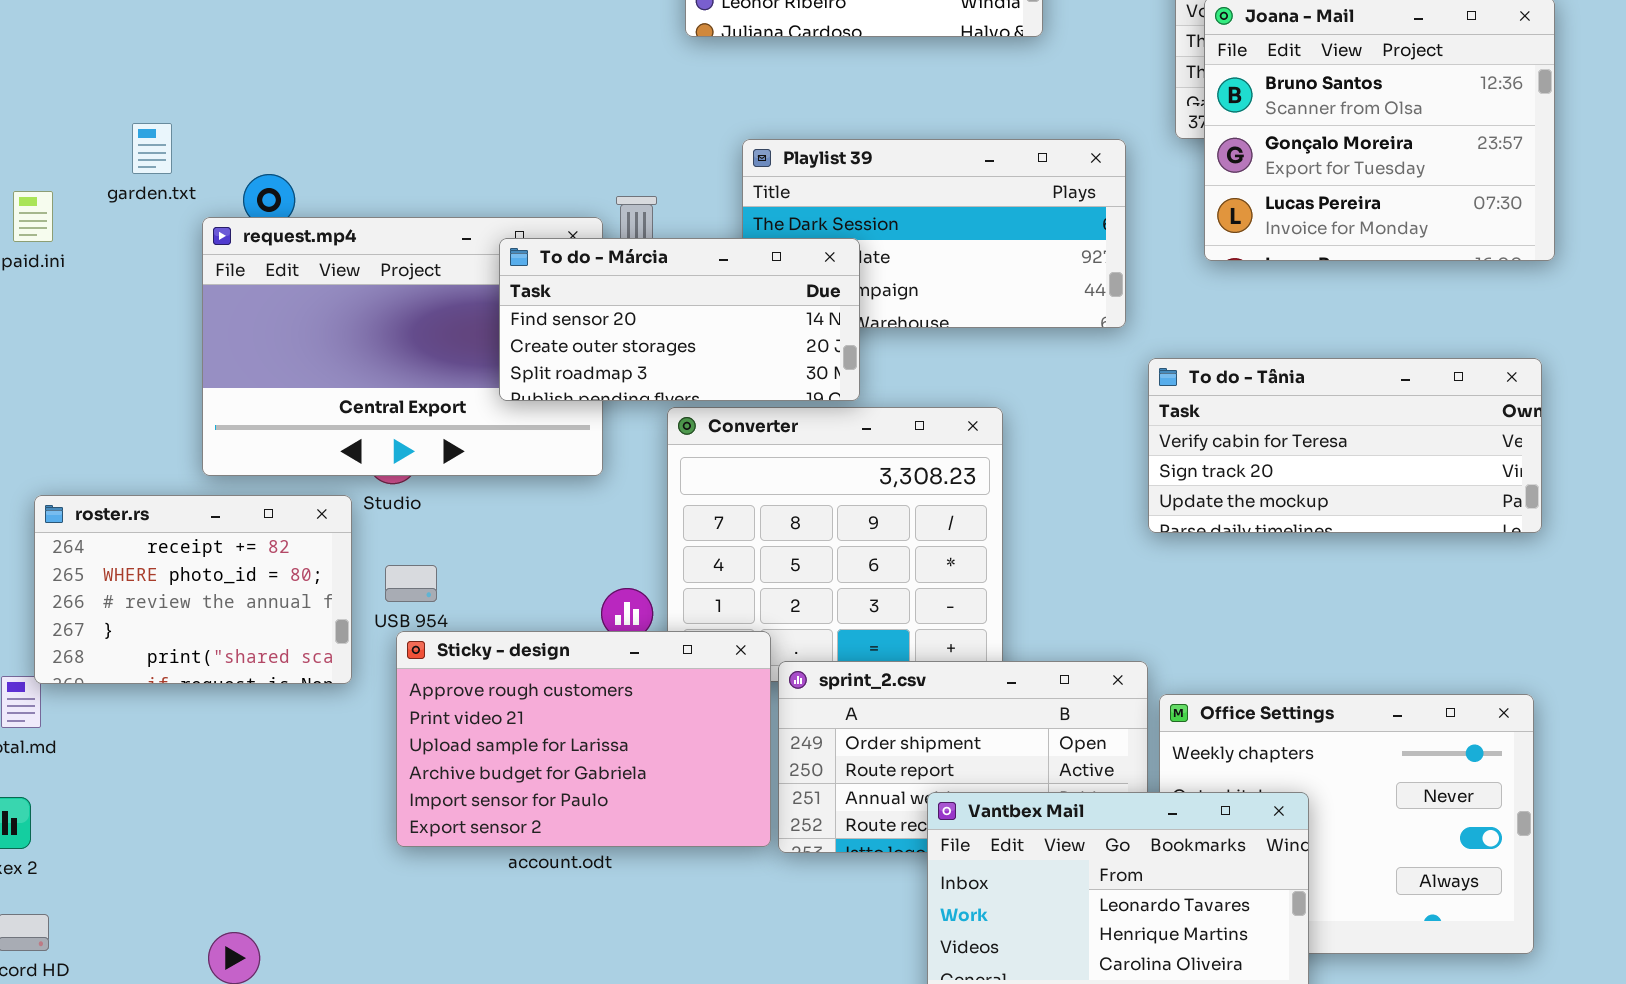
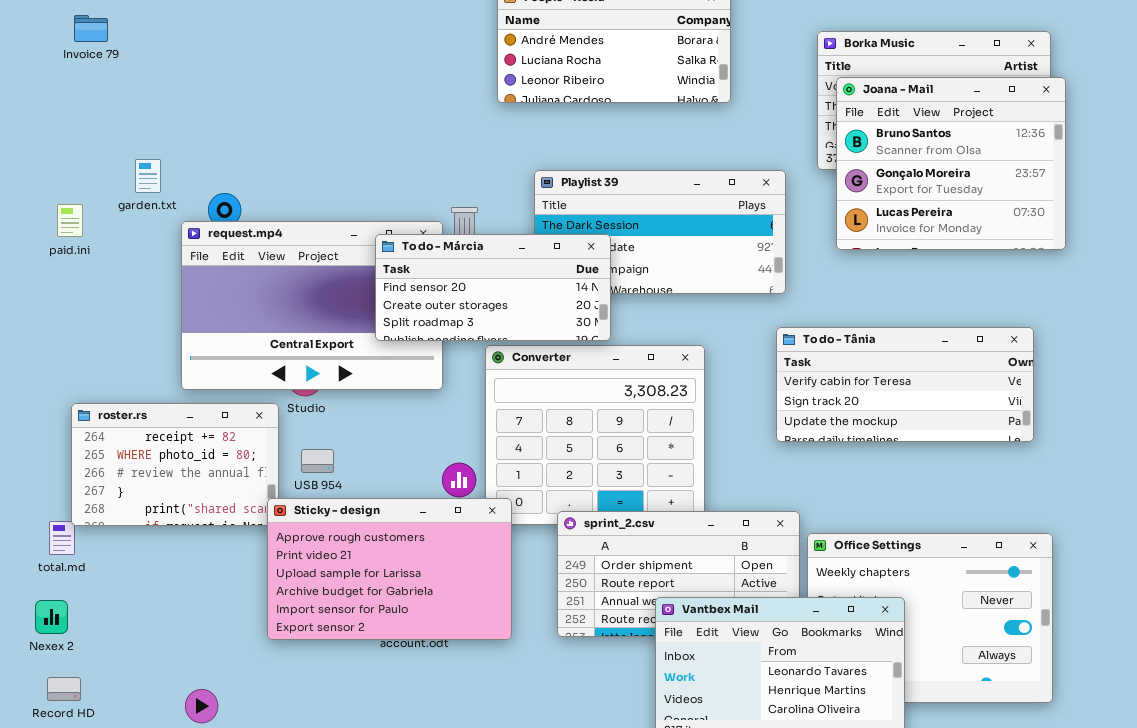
To do - Tânia: [1148,358,1542,533] -> [776,327,1034,442], moved
Sticky - design: [396,631,771,847] -> [267,498,512,640], moved

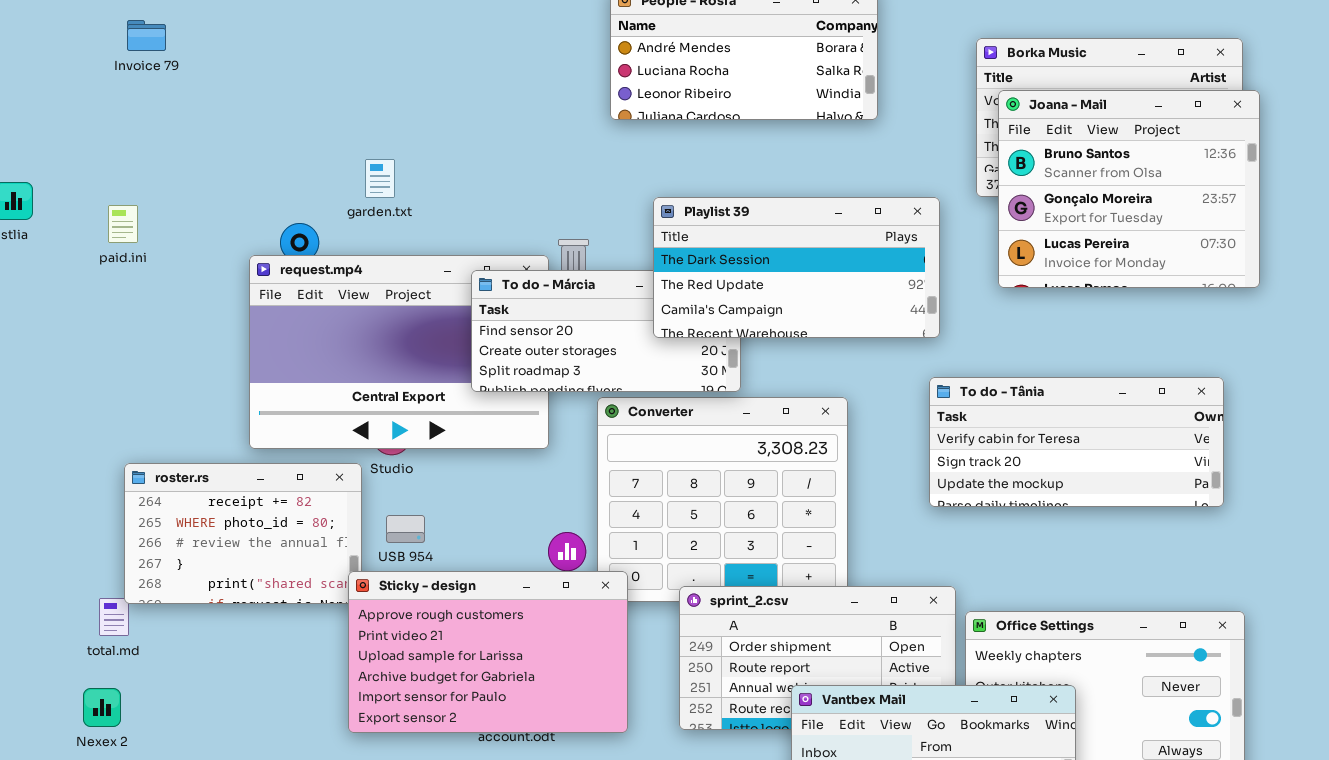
garden.txt: [135,159,161,193] -> [365,159,395,198], moved
Playlist 39: [534,170,786,294] -> [653,197,940,338], raised
paid.ini: [57,204,83,237] -> [108,205,138,243], moved

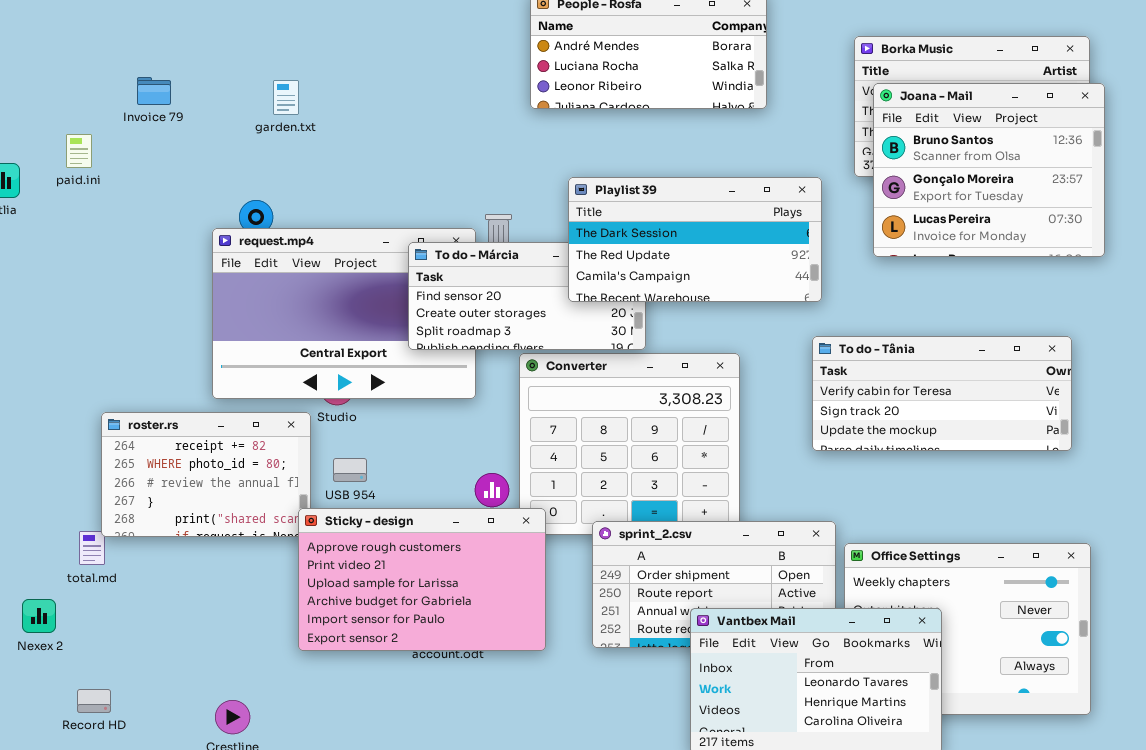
Invoice 79: [127,20,166,51] -> [137,77,171,105], moved
garden.txt: [365,159,395,198] -> [273,80,299,115], moved
paid.ini: [108,205,138,243] -> [66,134,92,168], moved
Nexex 2: [83,688,121,727] -> [22,599,56,633], moved

